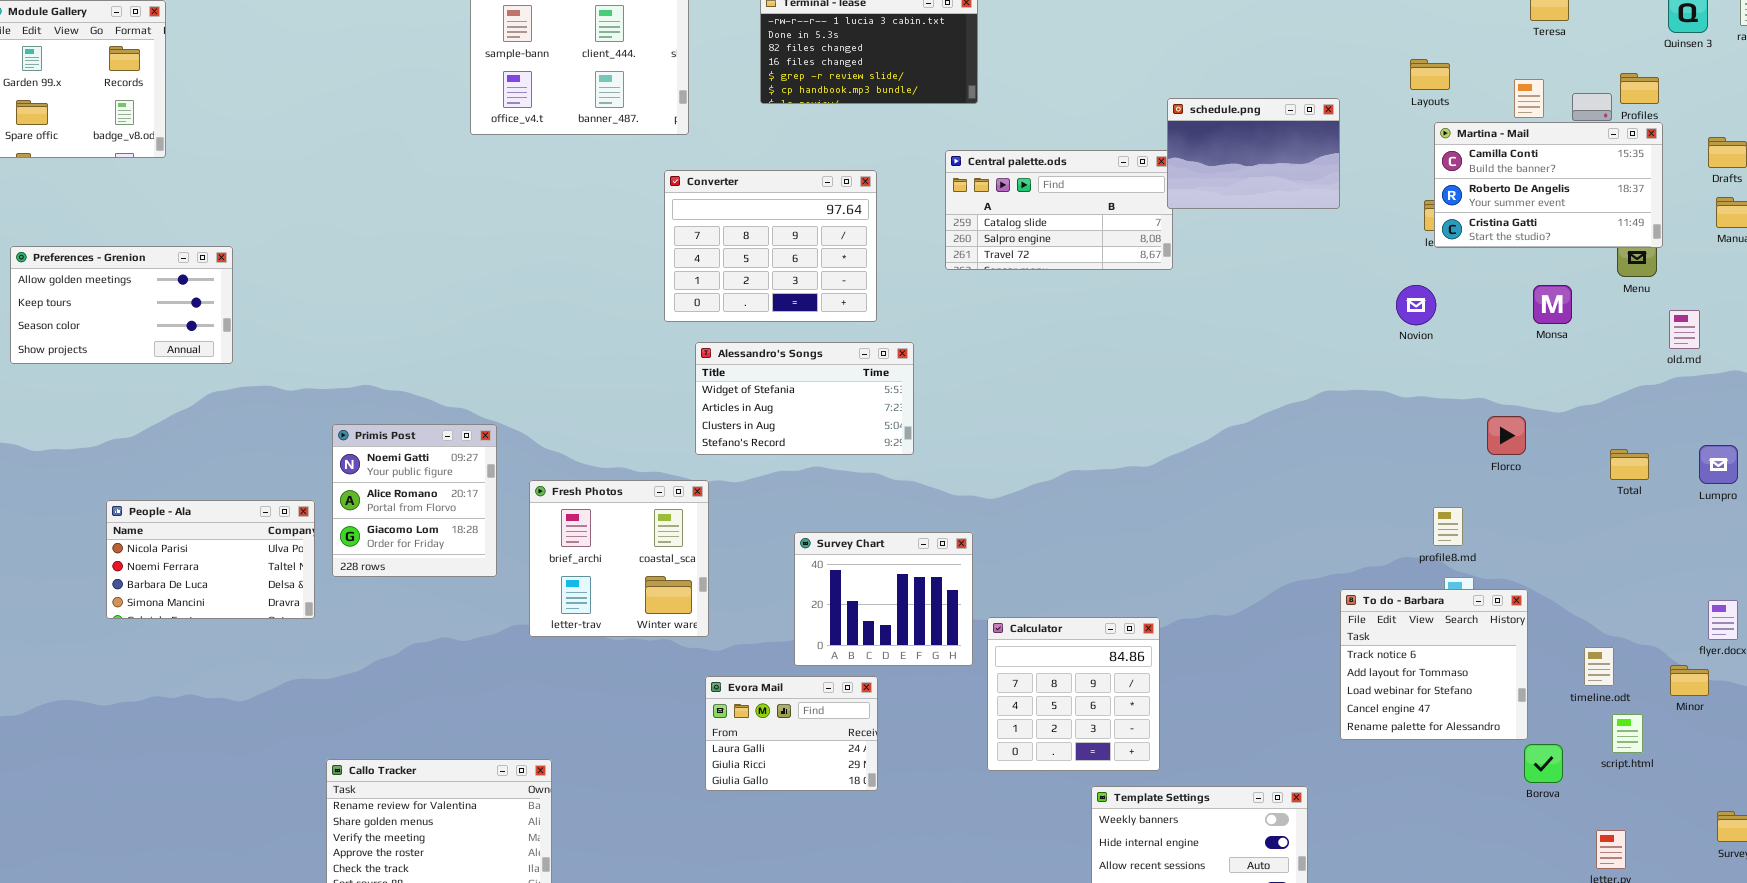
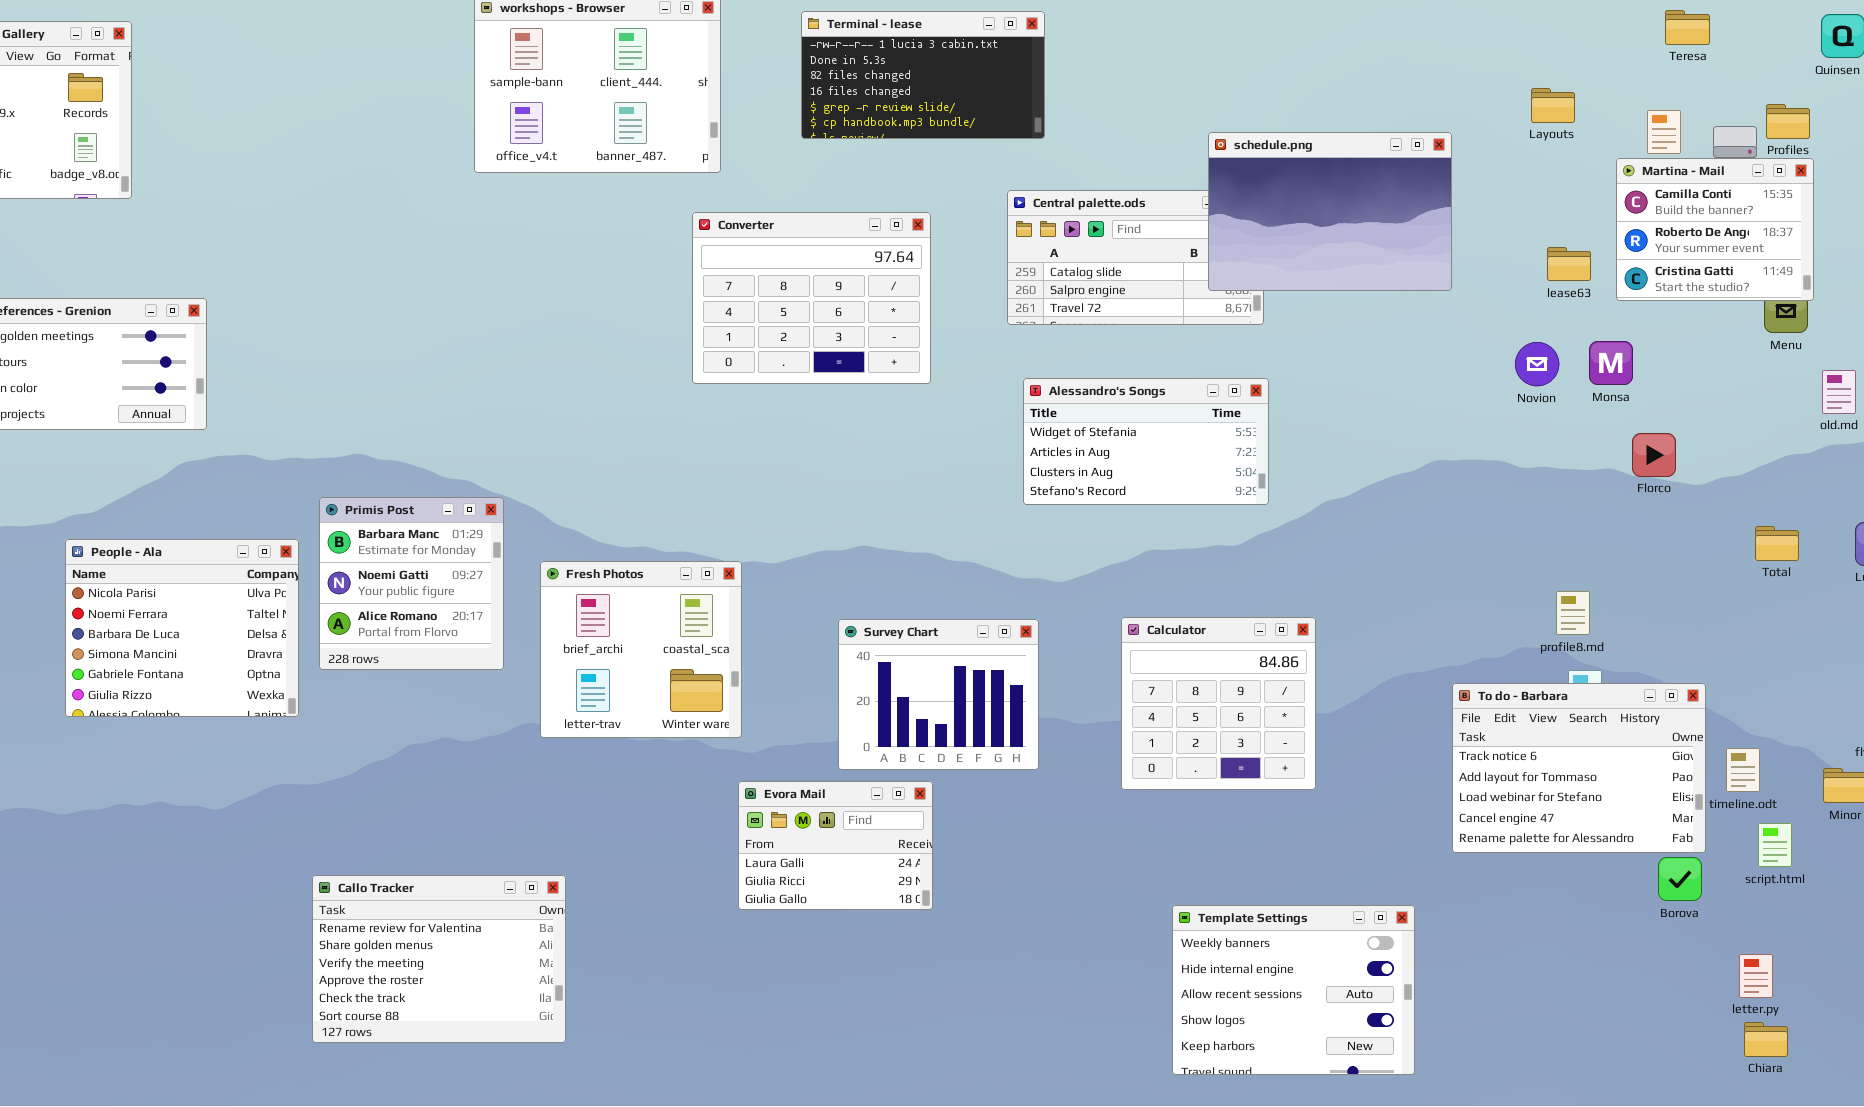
schedule.png: [1167,98,1340,209] -> [1208,132,1452,291], resized
Martina - Mail: [1434,122,1663,248] -> [1616,158,1814,301], resized
Monsa: [1533,285,1572,324] -> [1589,341,1633,385], moved
Alessandro's Songs: [695,342,914,455] -> [1023,378,1269,505], moved
Florco: [1487,416,1526,455] -> [1632,433,1676,477], moved
Primis Post: [332,424,497,577] -> [319,497,504,670], scrolled up 1 row
People - Ala: [106,500,315,619] -> [65,539,299,717], resized
To do - Barbara: [1340,589,1528,740] -> [1452,683,1706,853], resized
Calculator: [987,617,1160,771] -> [1121,617,1316,790], moved

